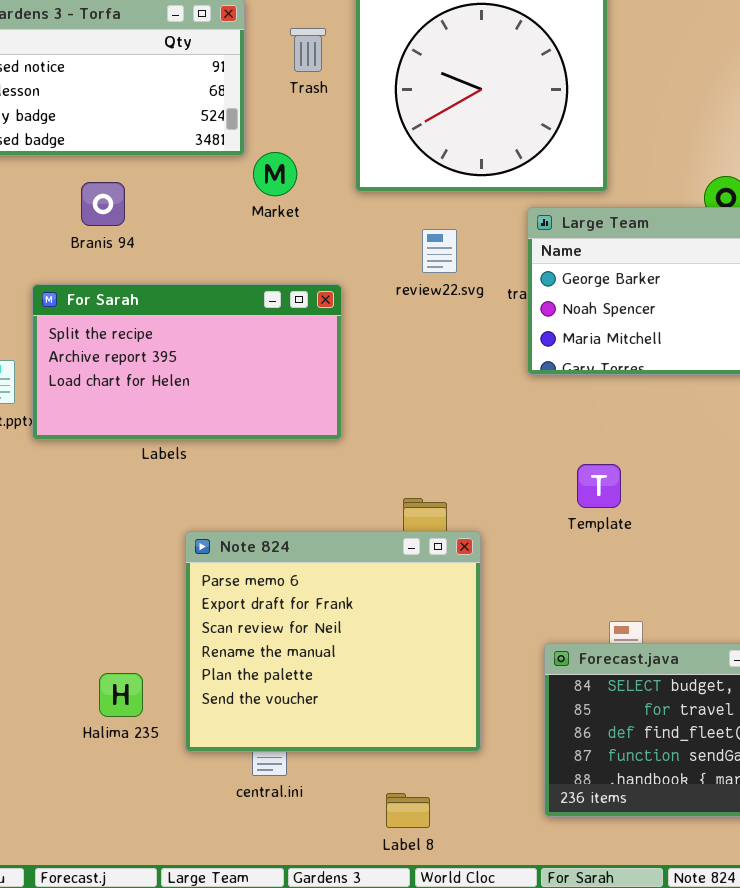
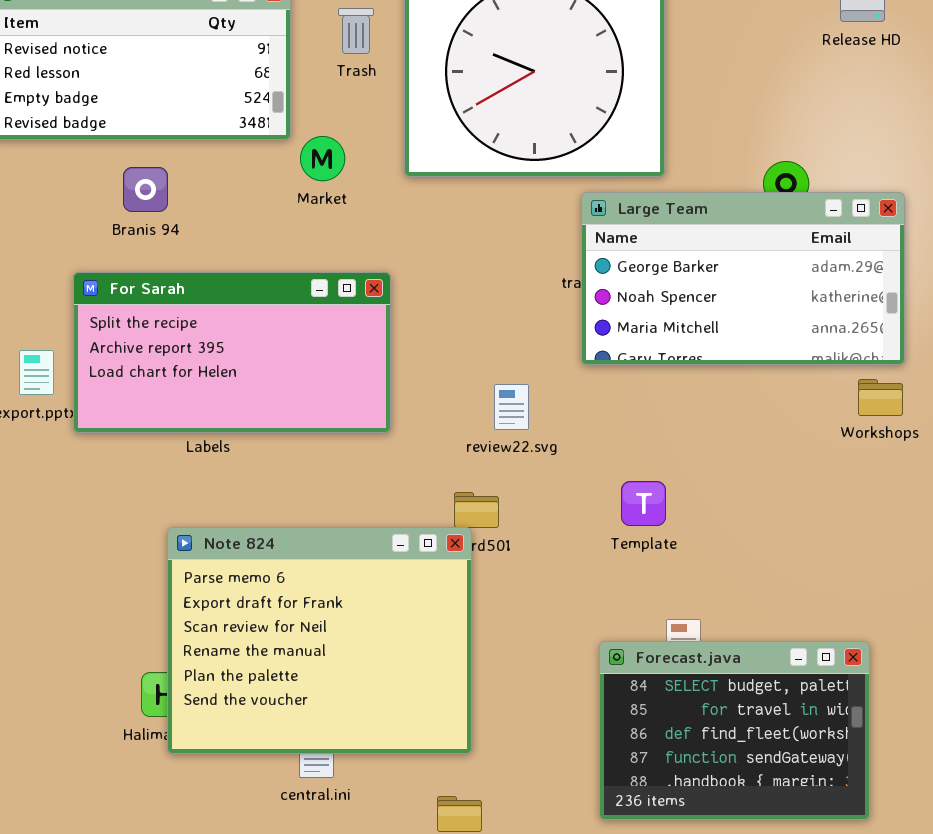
review22.svg: [422,229,457,273] -> [494,384,529,430], moved
Template: [577,464,621,508] -> [621,481,666,526], moved
Note 824: [185,531,481,752] -> [167,527,472,754], moved

